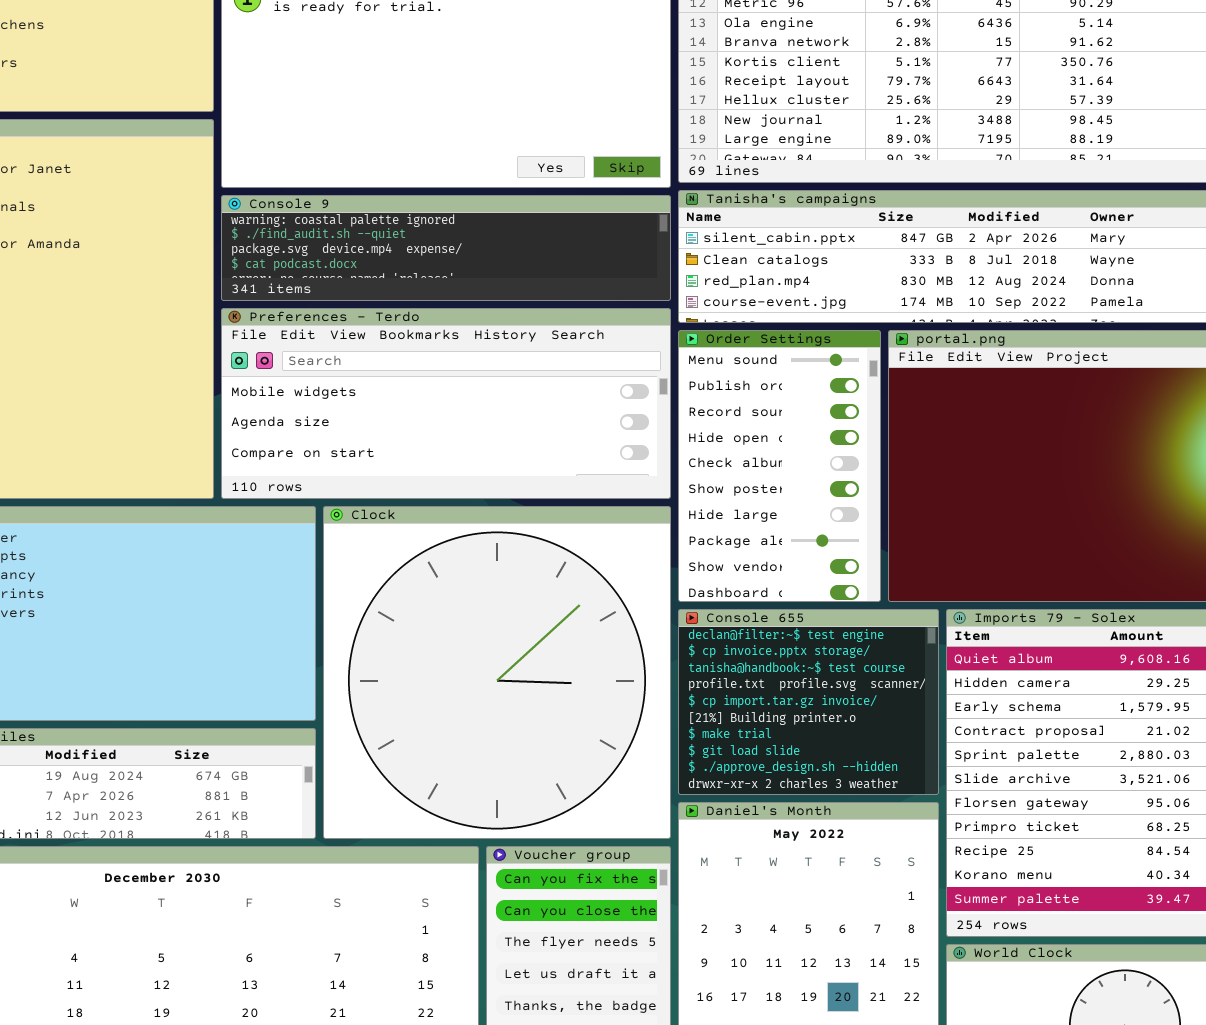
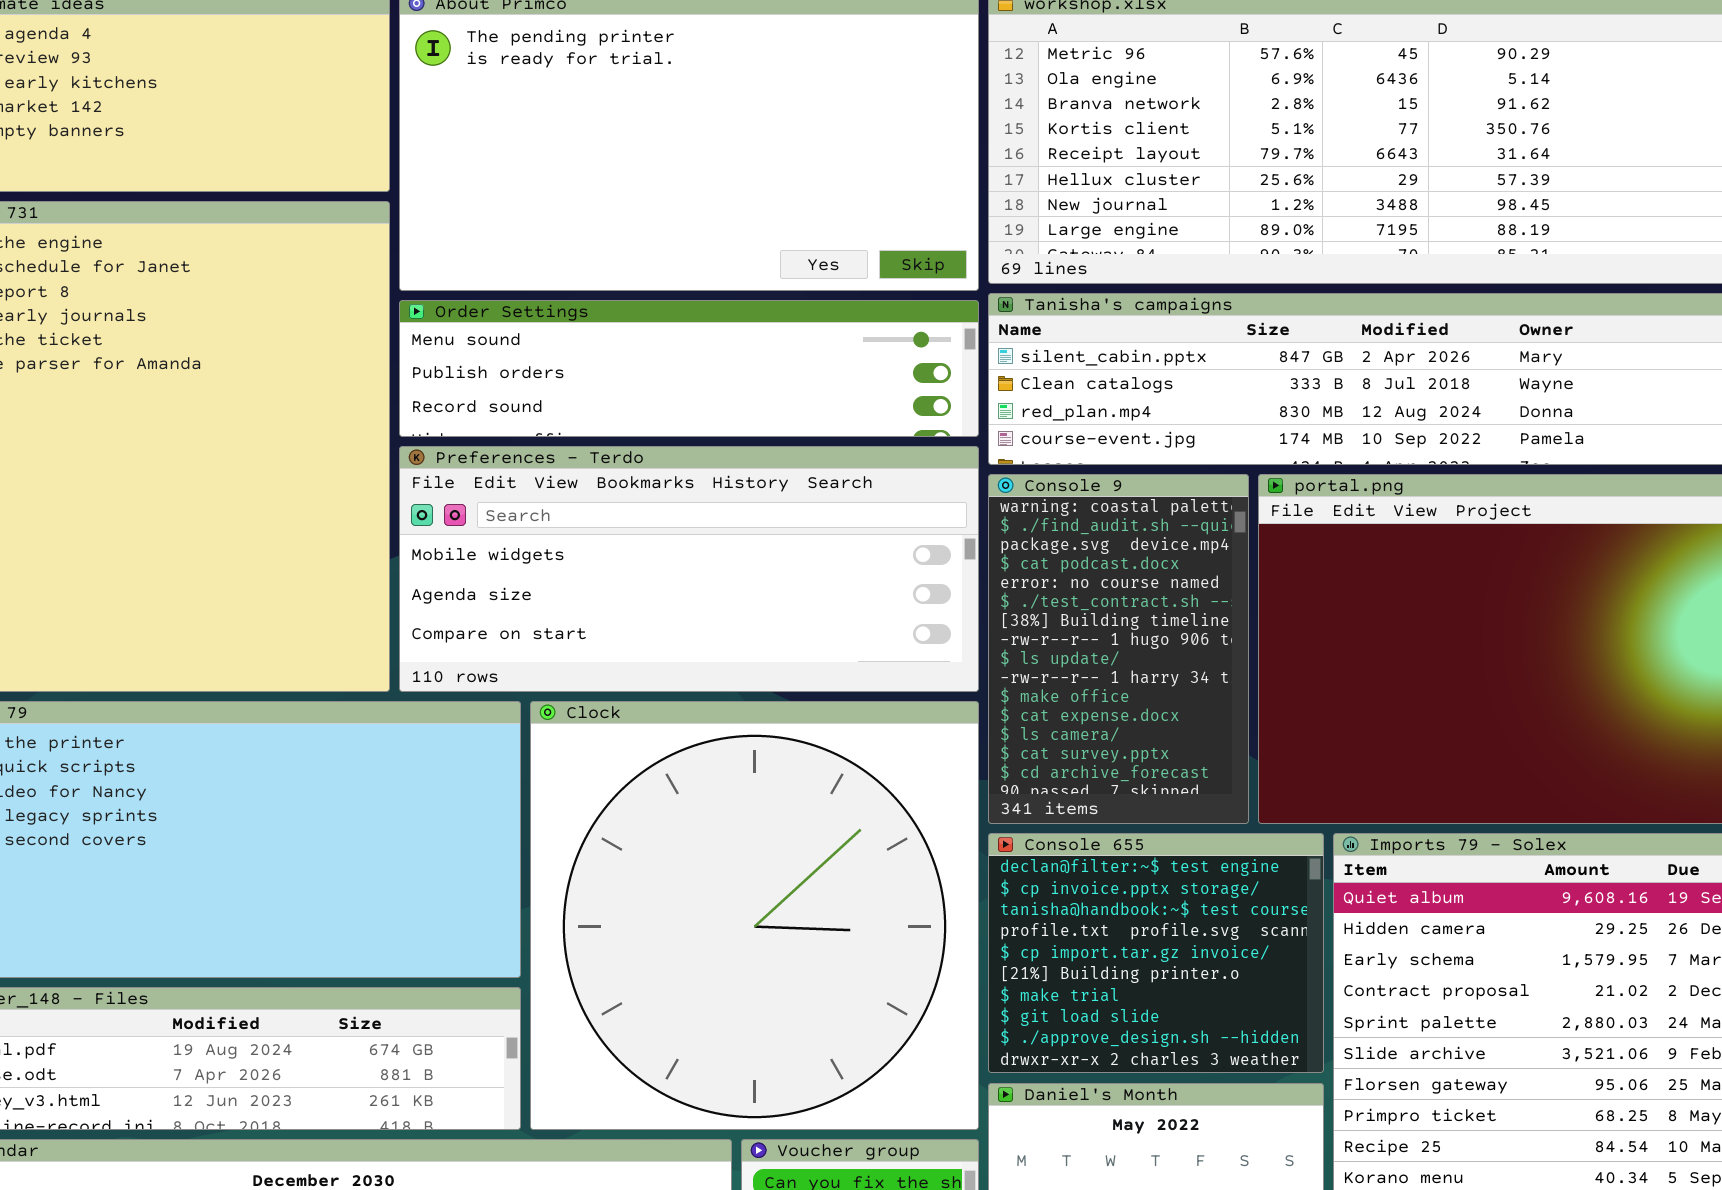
Console 9: [221,195,671,301] -> [988,474,1249,824], moved, resized
Order Settings: [678,330,881,602] -> [399,300,979,437], moved, resized

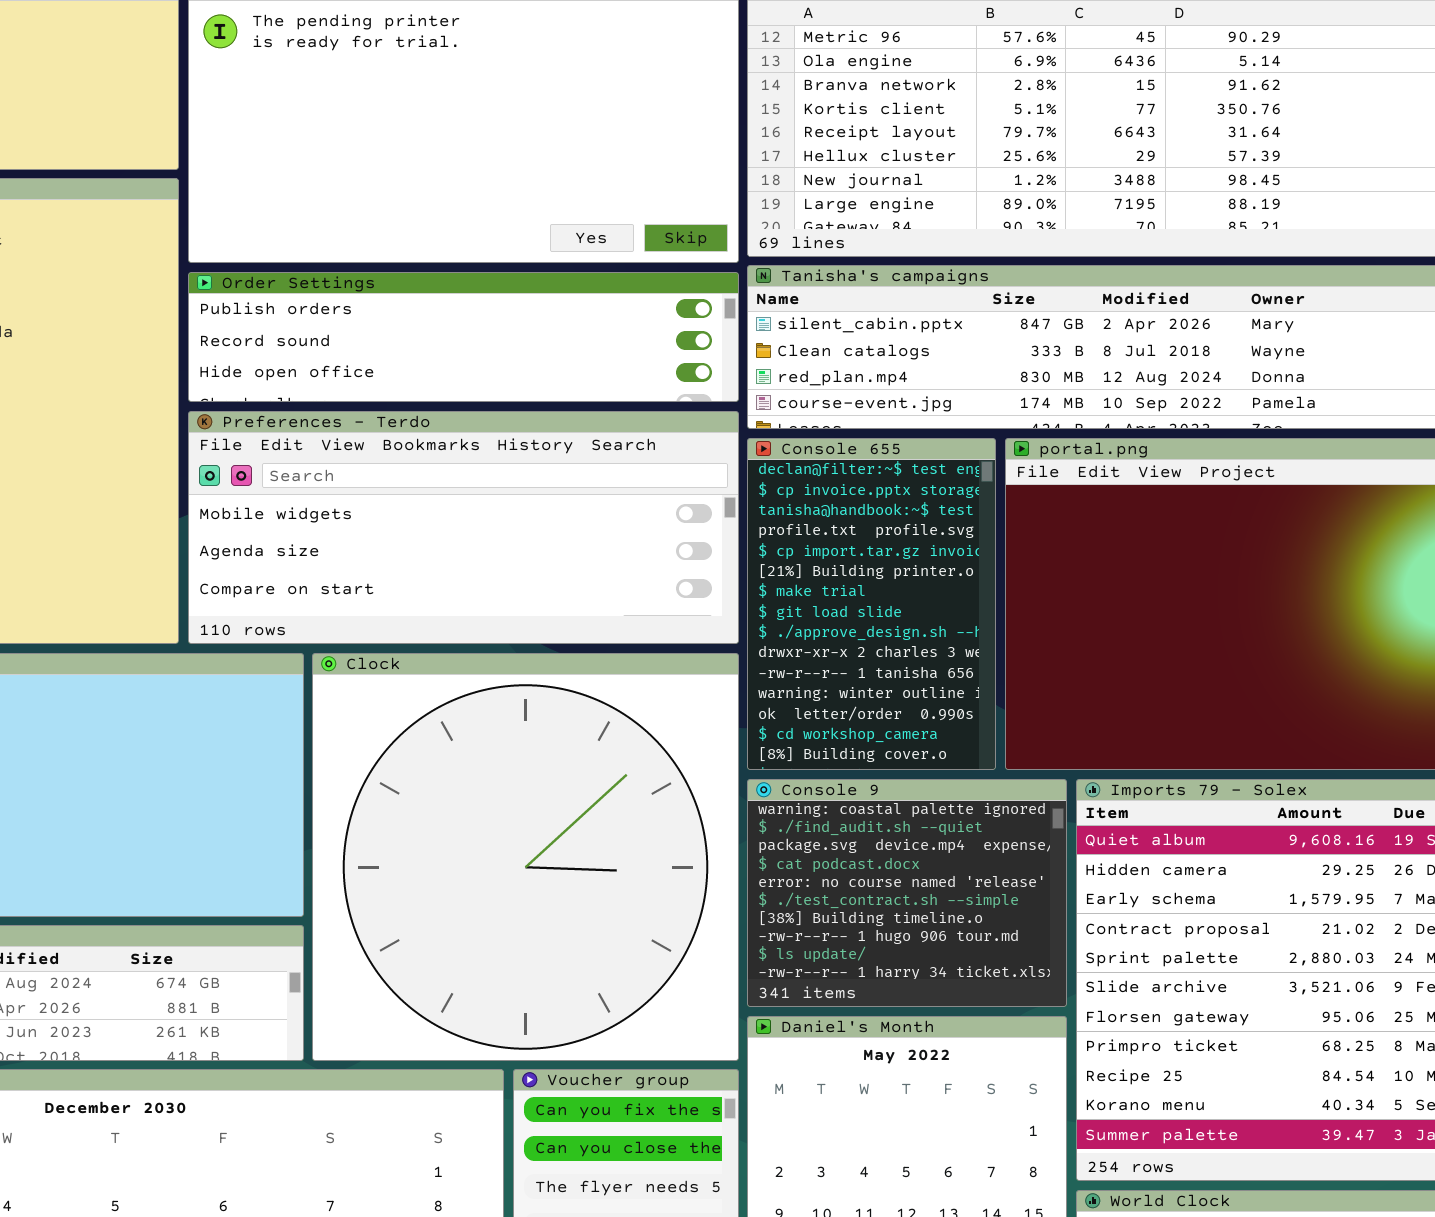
Order Settings: [399,300,979,437] -> [188,272,739,402], scrolled down 1 row
Console 9: [988,474,1249,824] -> [747,779,1067,1007], moved, resized
Console 655: [988,833,1324,1073] -> [747,438,996,770], moved, resized

